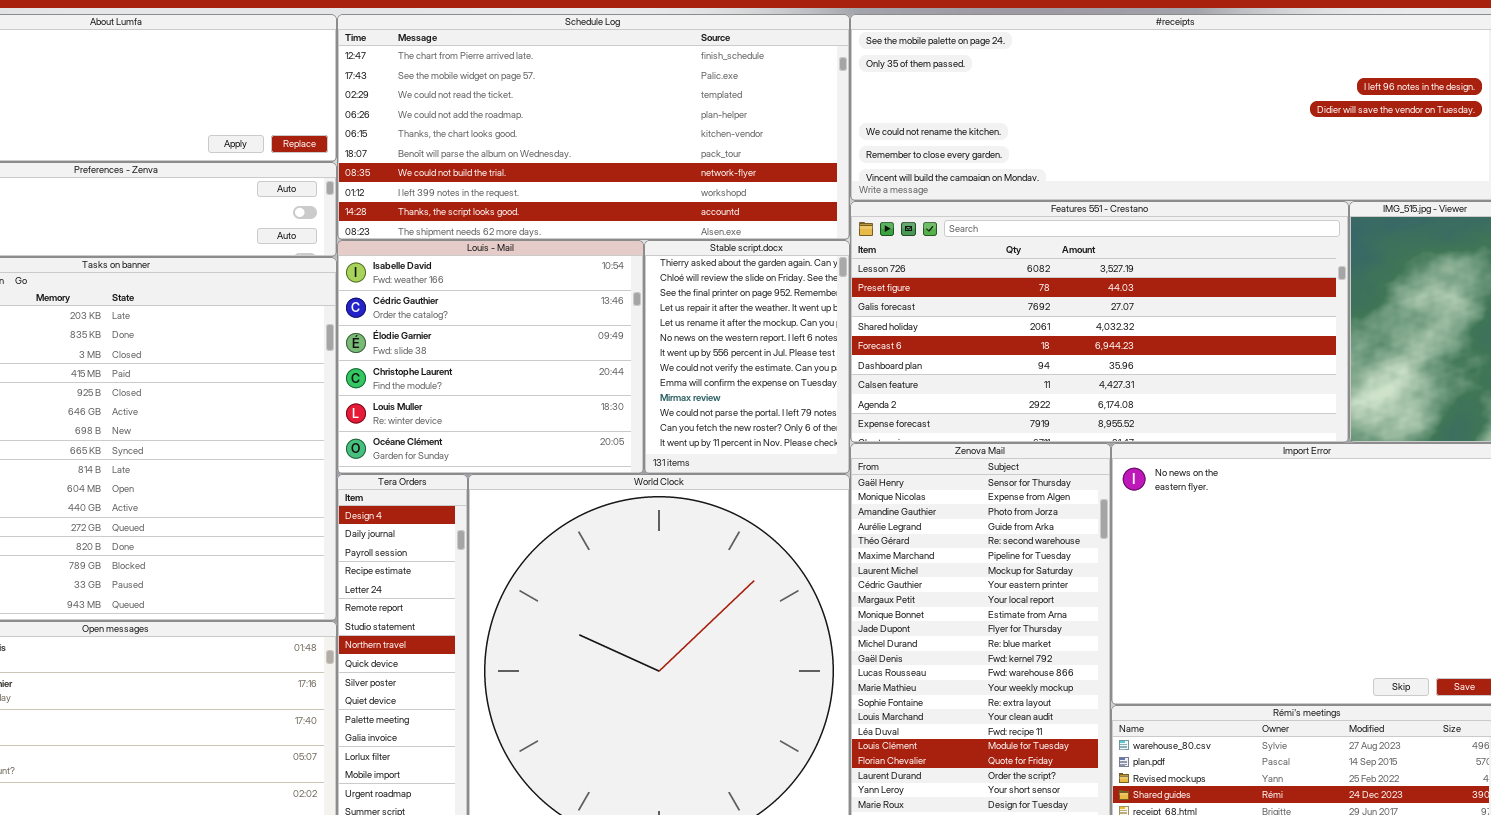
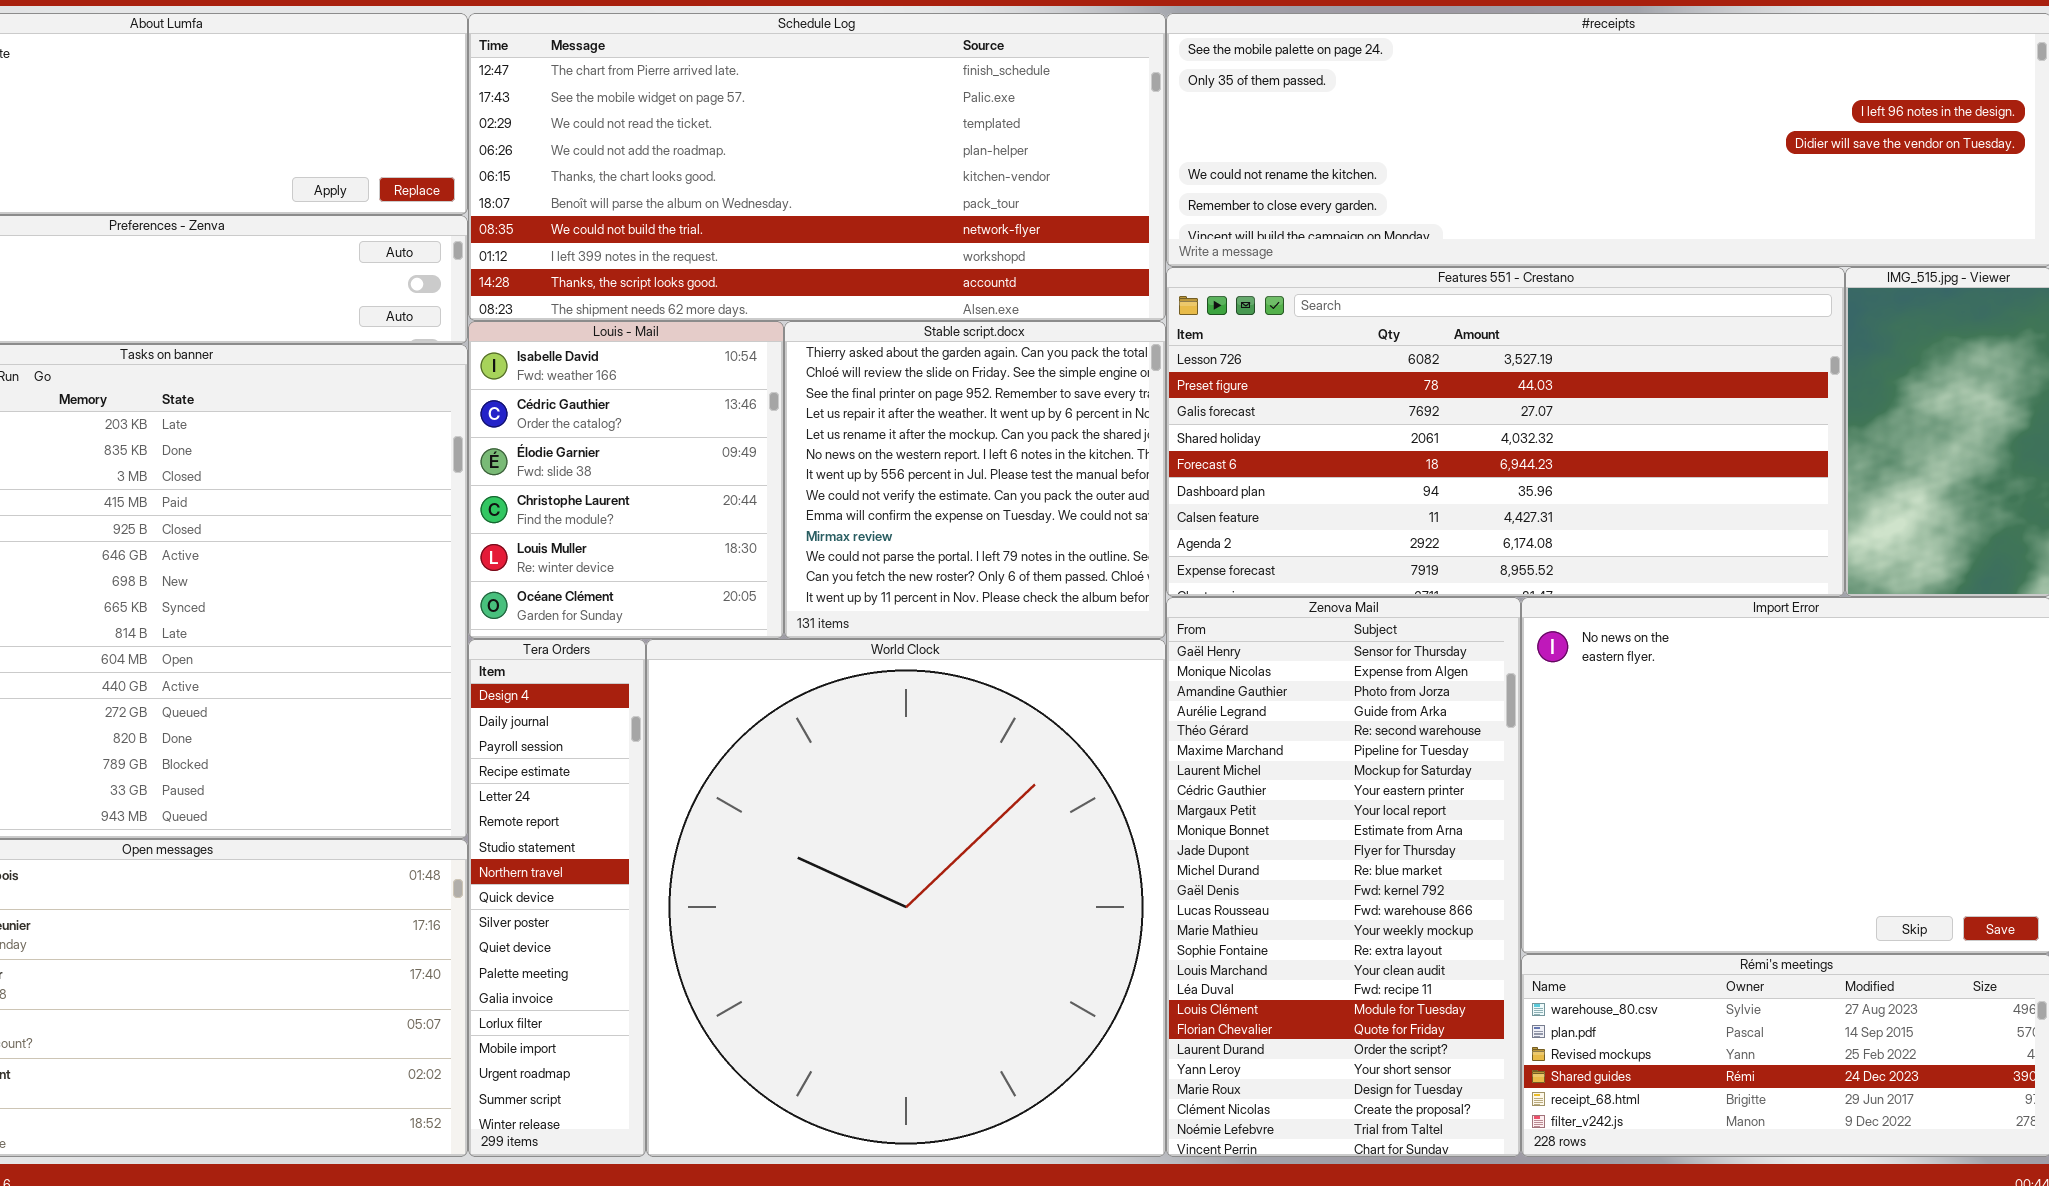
Louis - Mail: [337,240,644,474] -> [468,321,784,639], resized
Stable script.docx: [644,240,850,474] -> [784,321,1166,639], resized

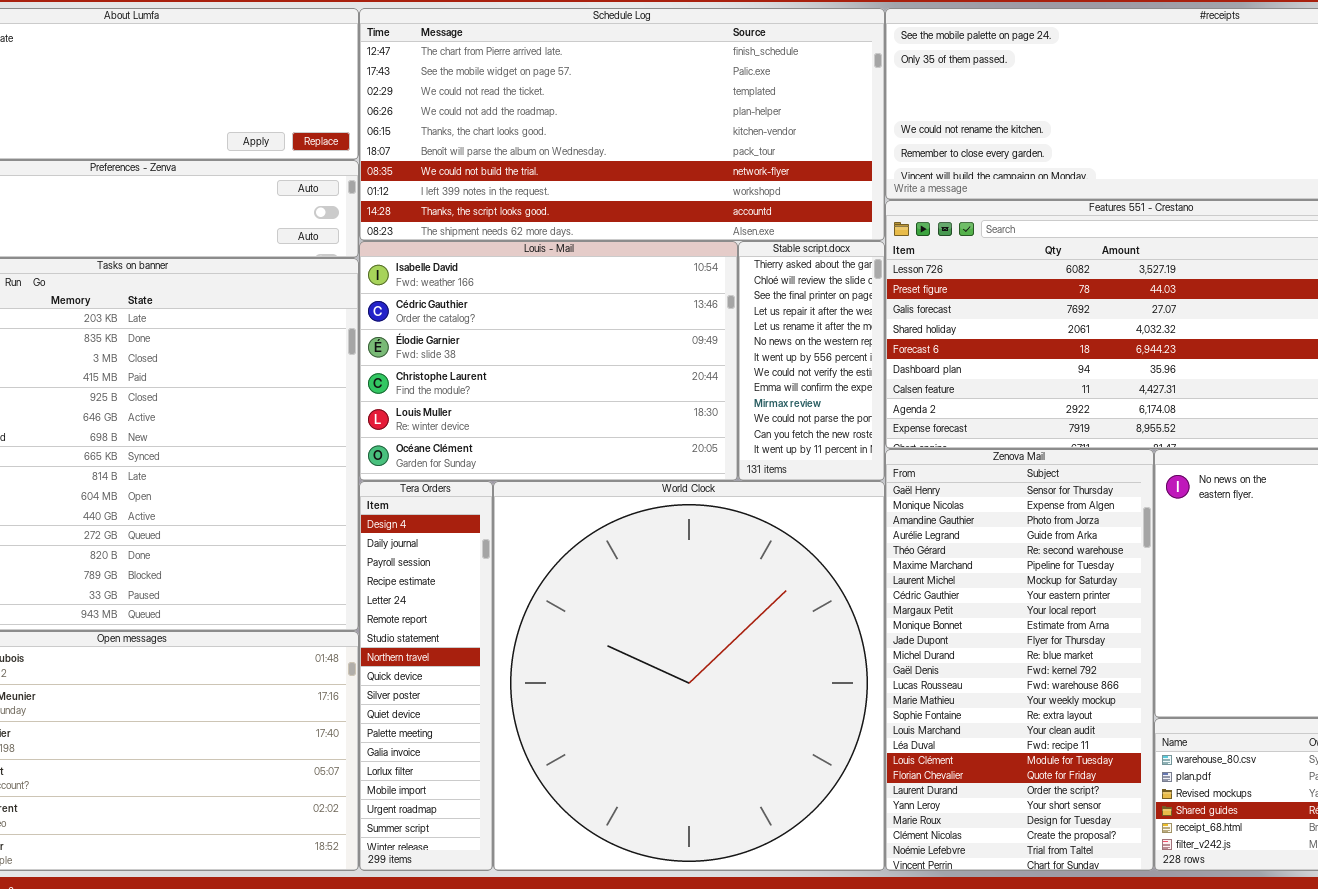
Louis - Mail: [468,321,784,639] -> [359,241,738,481], resized
Stable script.docx: [784,321,1166,639] -> [738,241,885,481], resized

